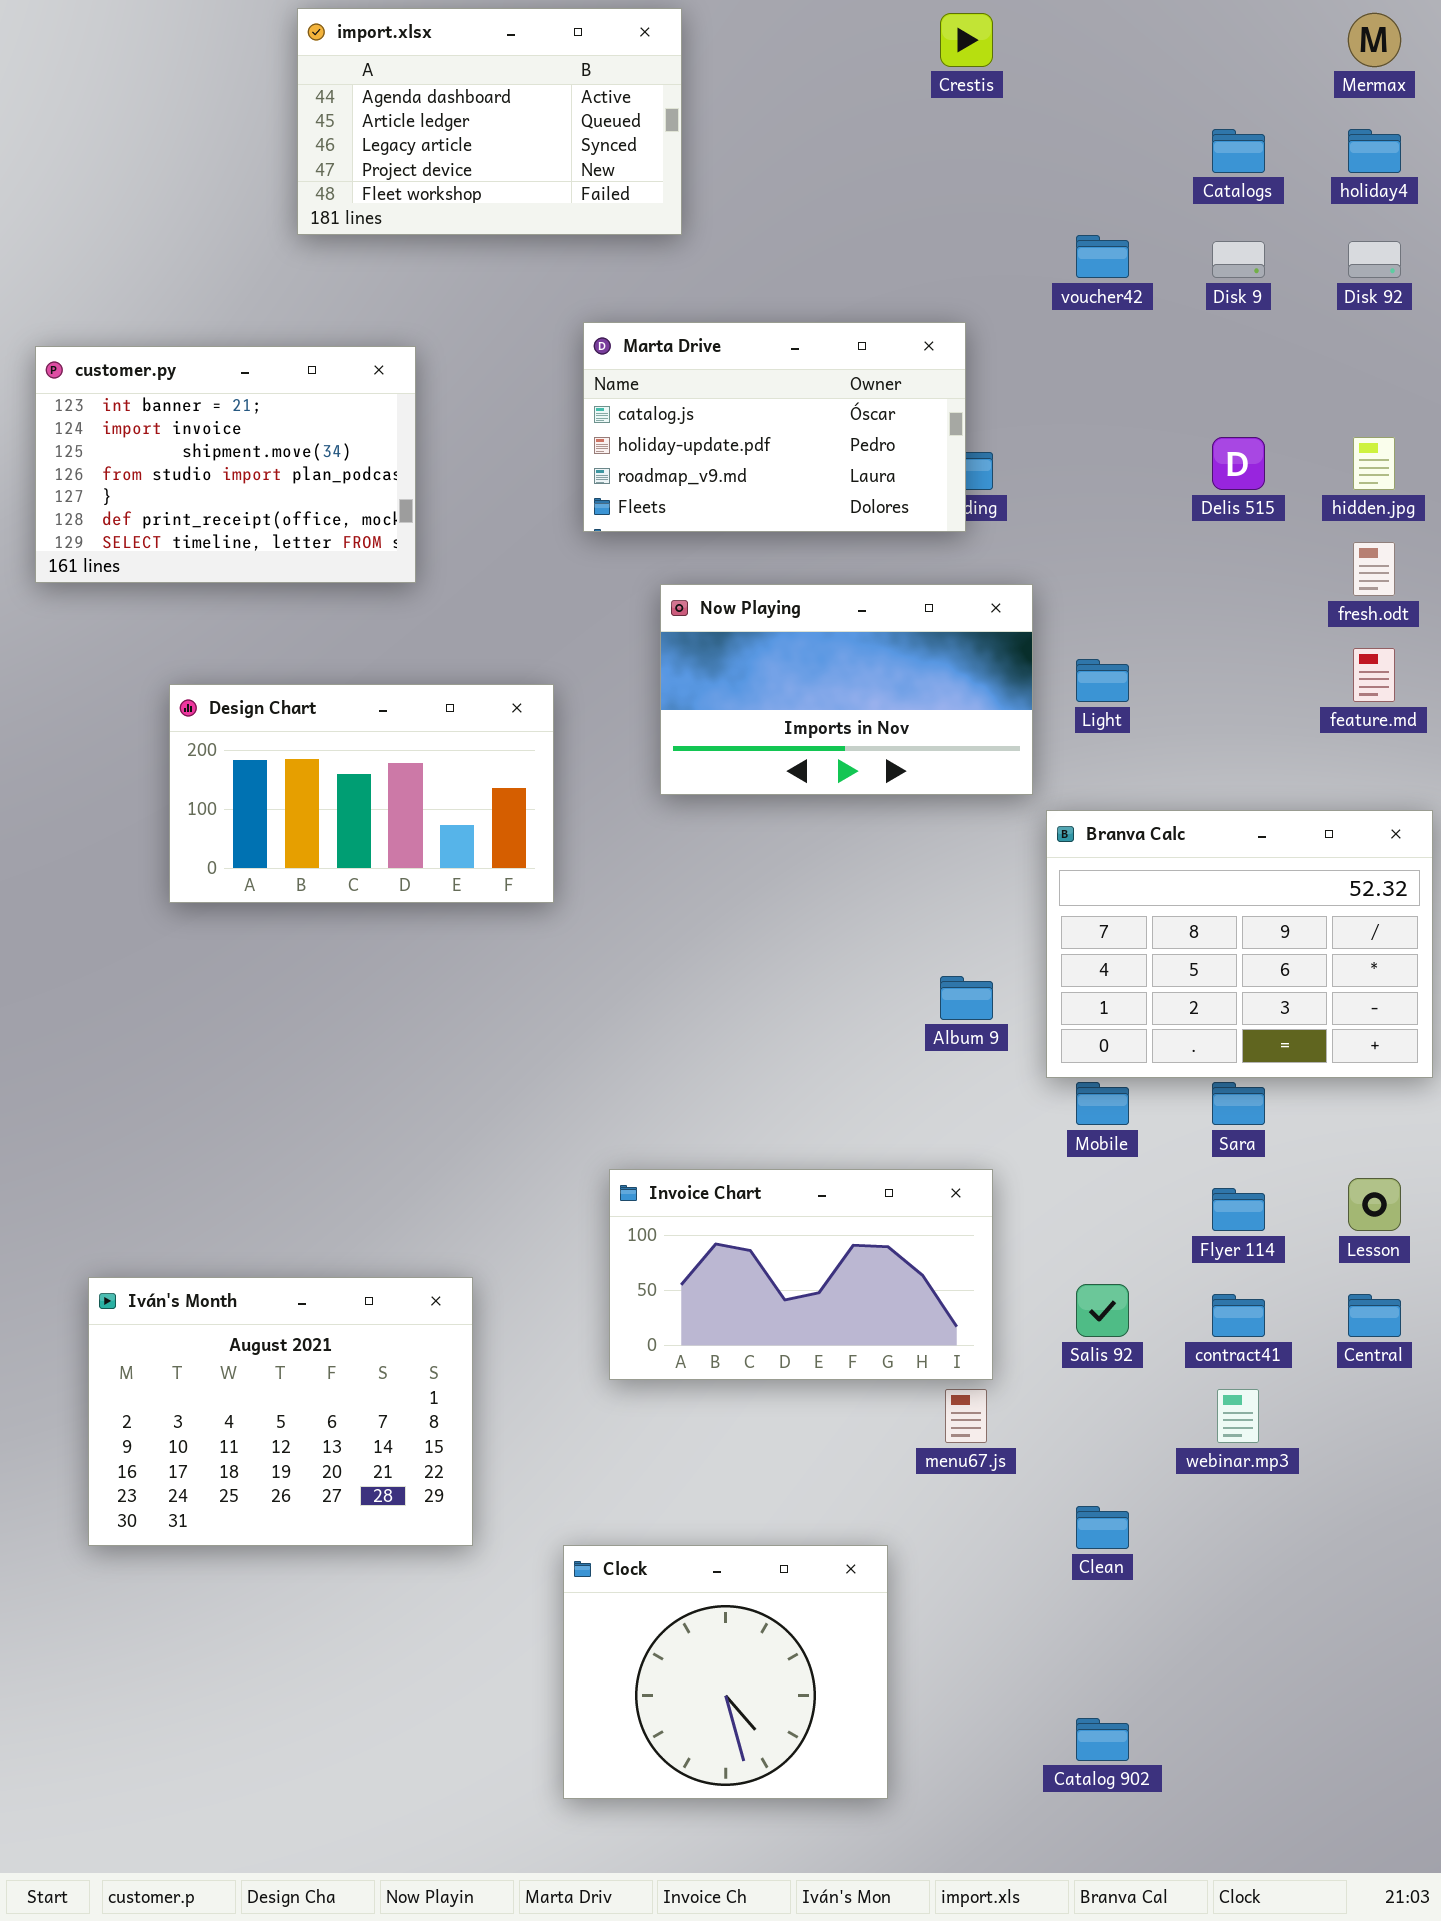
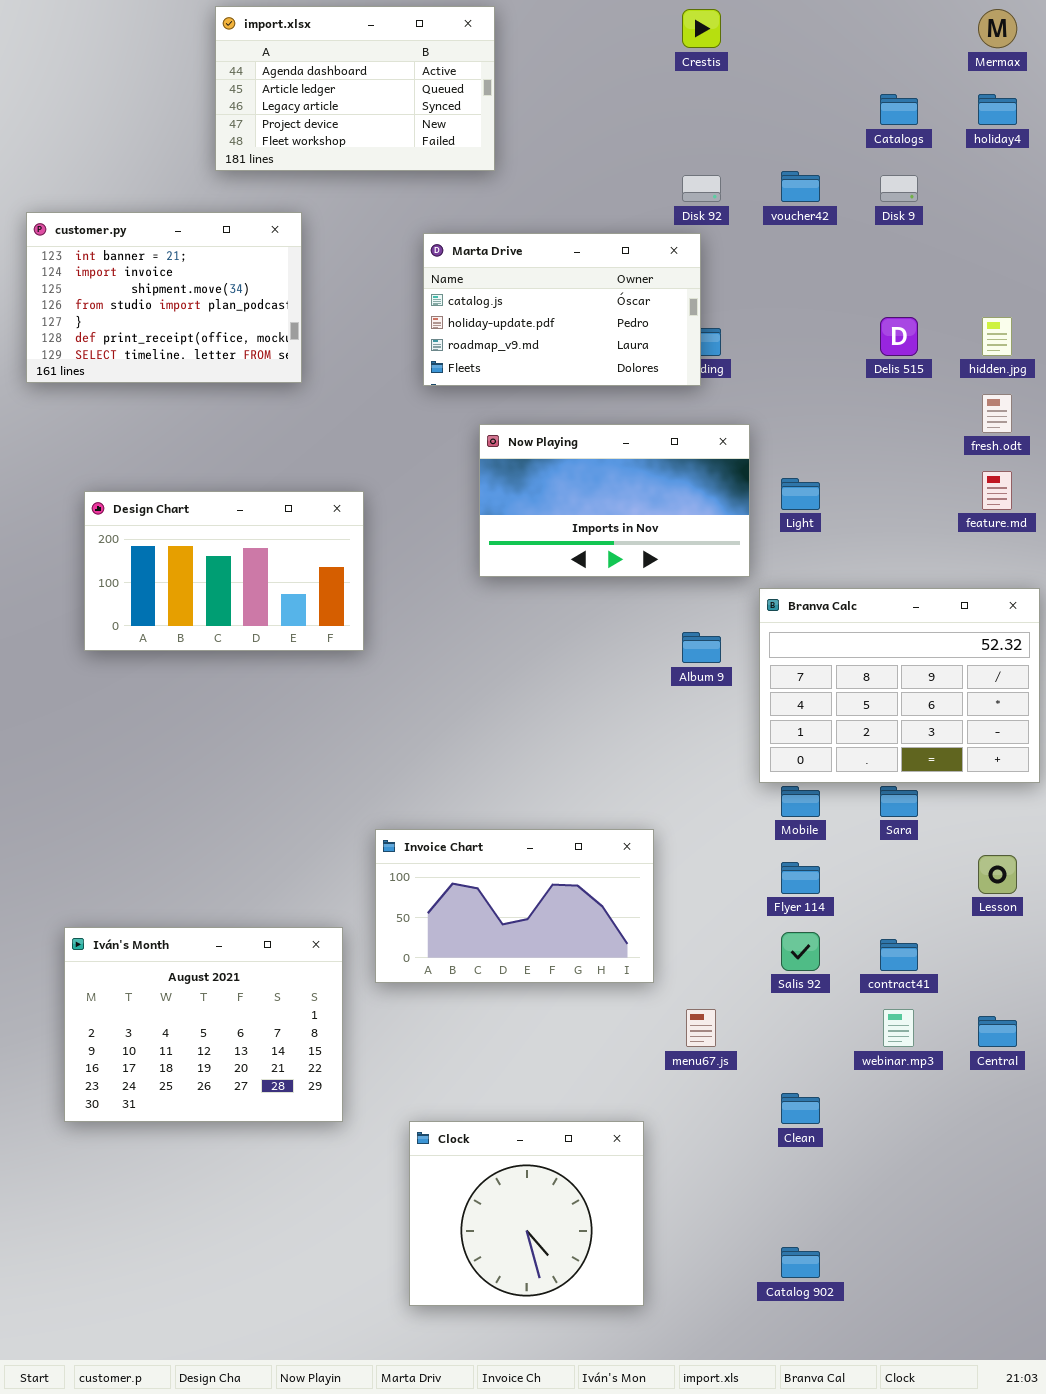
Disk 92: [1348,241,1401,278] -> [682,175,721,202], moved
customer.py: [35,346,416,583] -> [26,212,302,383], moved
Design Chart: [169,684,554,903] -> [84,491,364,651], moved
Album 9: [940,976,993,1020] -> [682,632,721,663], moved
Invoice Chart: [609,1169,993,1380] -> [375,829,654,983], moved
Flyer 114: [1212,1188,1265,1231] -> [781,862,820,894], moved
Central: [1348,1294,1401,1337] -> [978,1016,1017,1047], moved

